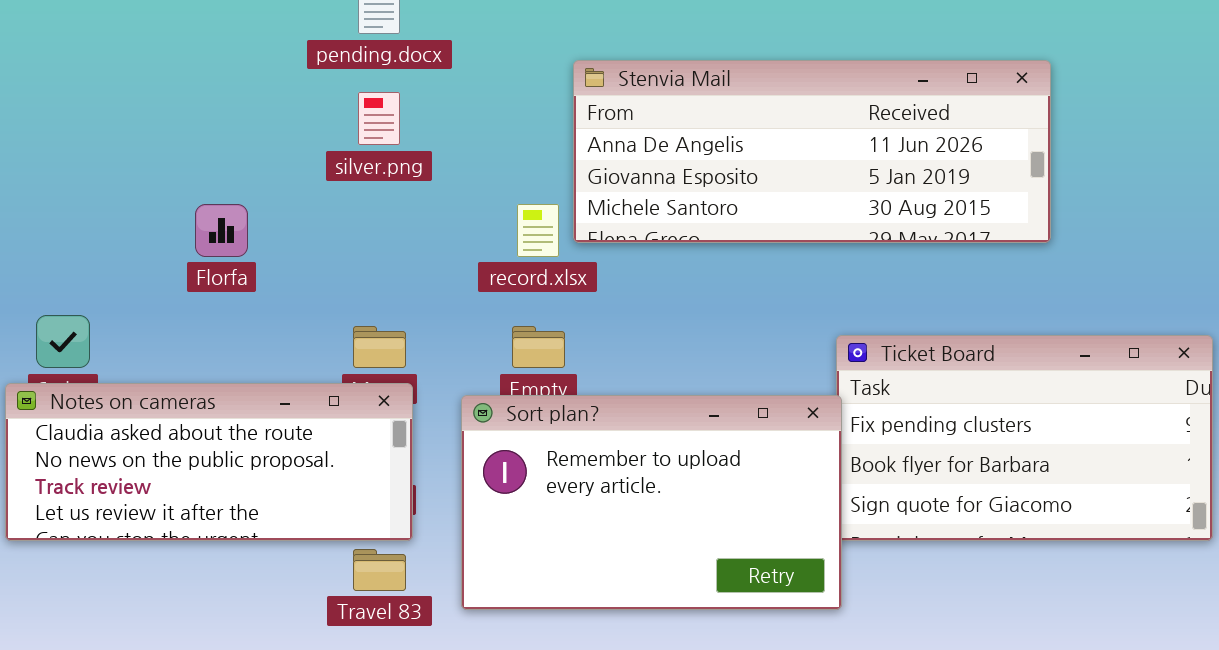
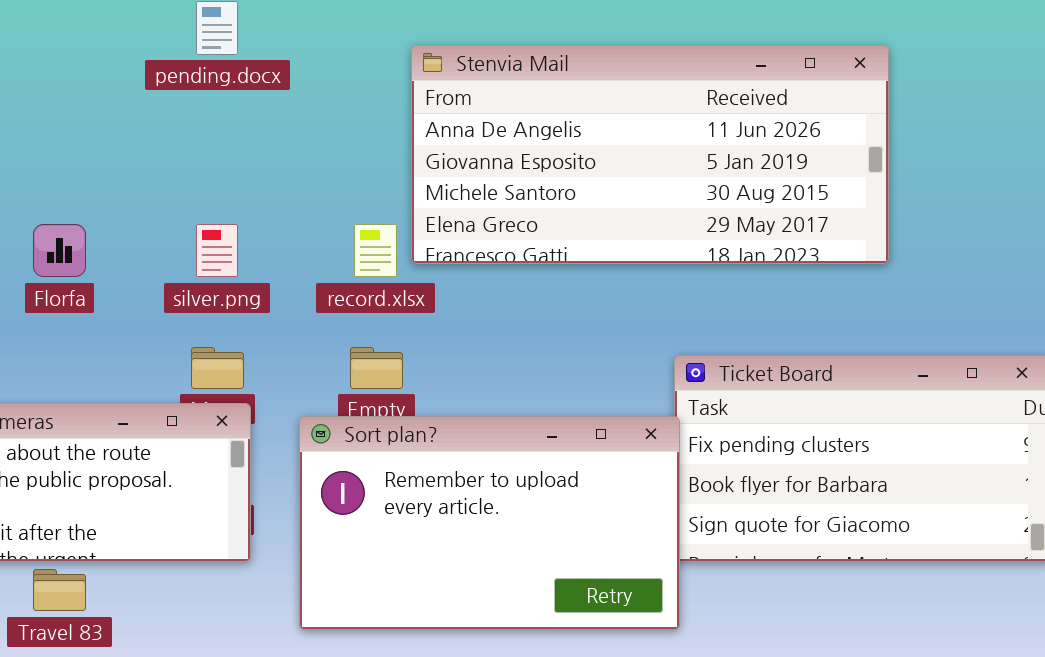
Stenvia Mail: [573,60,1051,243] -> [411,45,889,264], resized
silver.png: [358,92,400,145] -> [196,224,238,277], moved
Travel 83: [353,549,406,591] -> [33,569,86,611], moved

